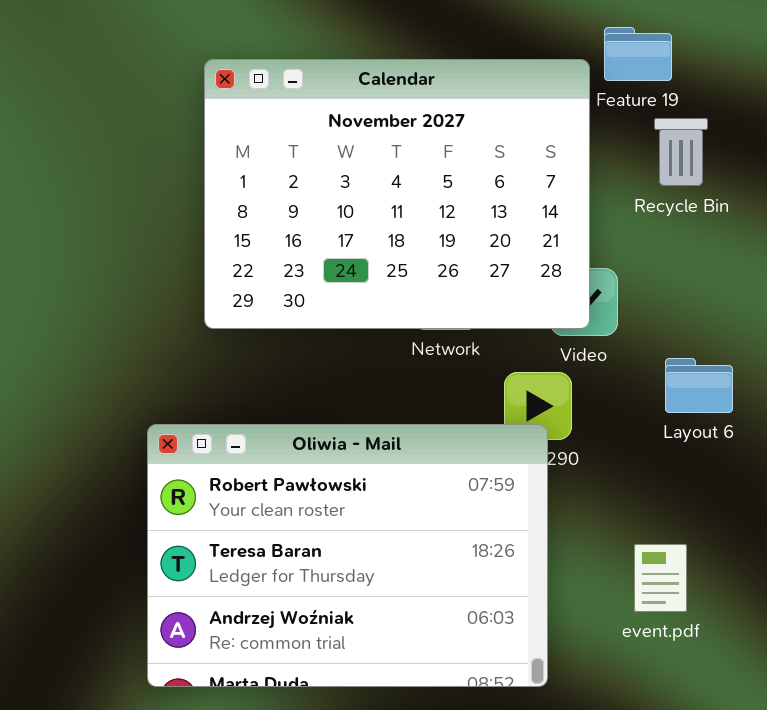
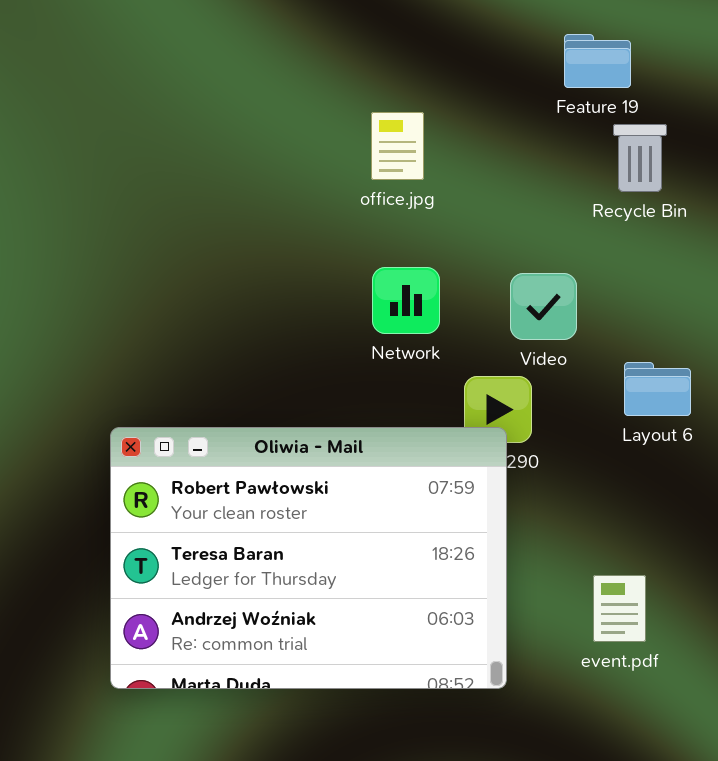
Calendar: [204,59,590,329] -> none, closed
event.pdf: [634,544,687,612] -> [593,575,646,642], moved

